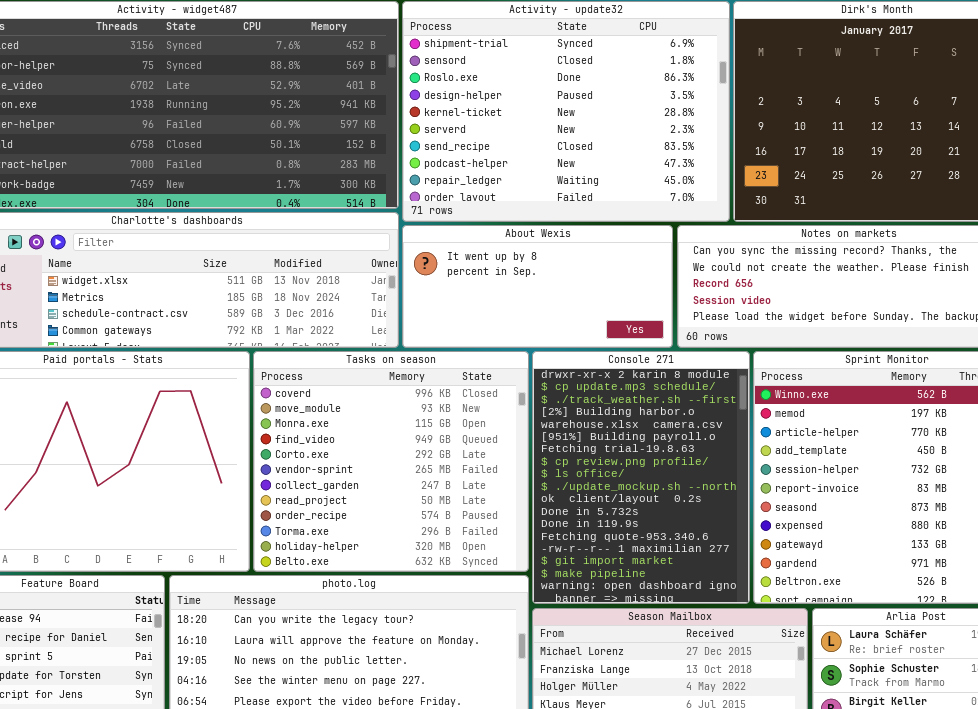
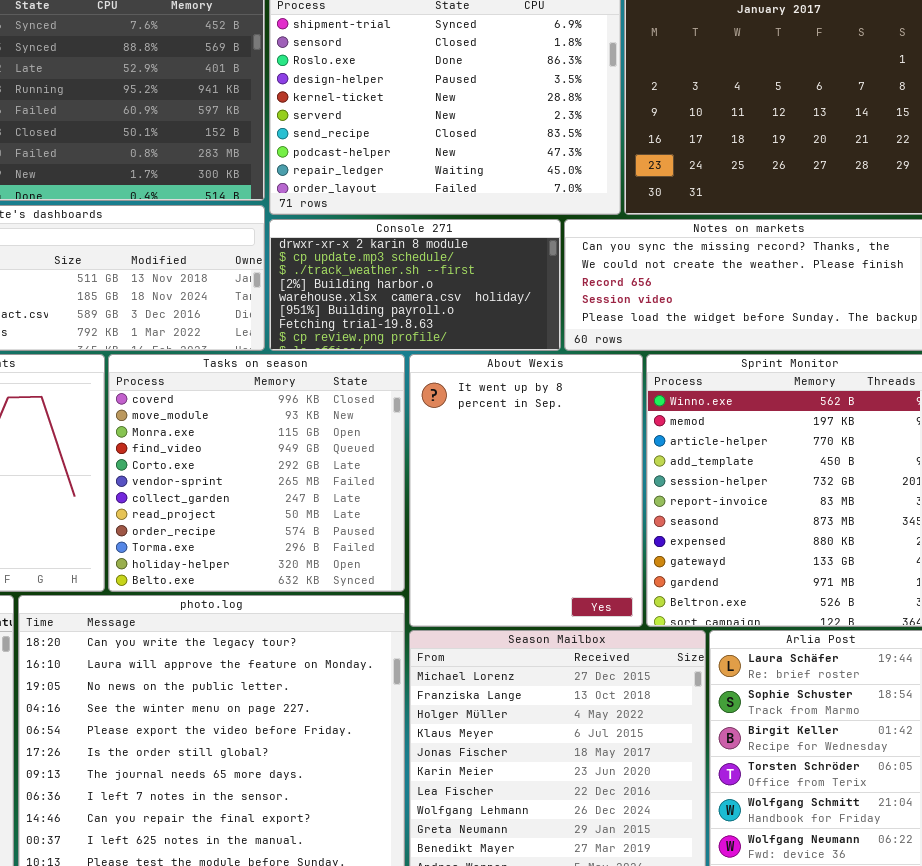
About Wexis: [402,225,673,348] -> [409,354,643,627], moved, resized
Console 271: [532,351,750,604] -> [269,219,561,351], moved, resized

